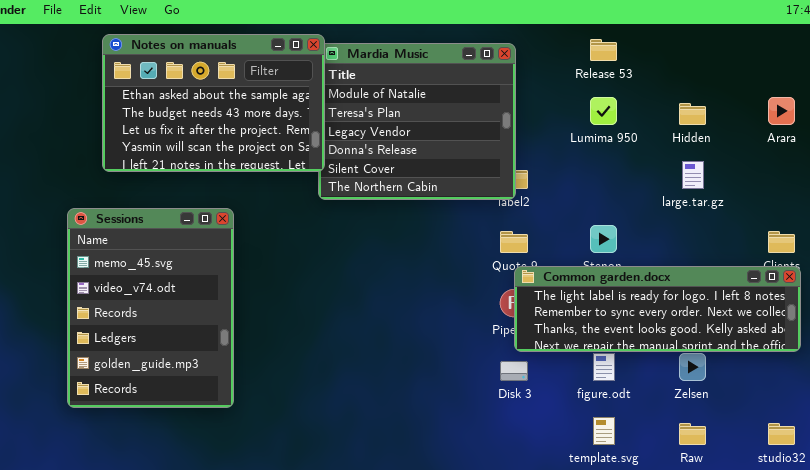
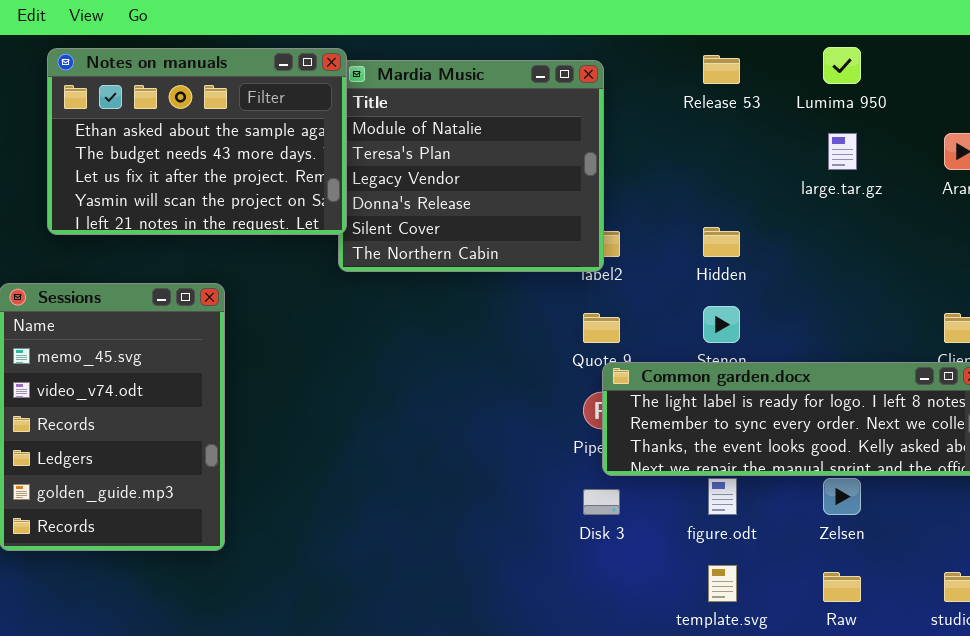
Lumima 950: [590,97,617,125] -> [823,47,861,84], moved
Hidden: [679,103,706,125] -> [703,227,740,257], moved
large.tar.gz: [682,161,704,189] -> [828,133,857,170], moved

